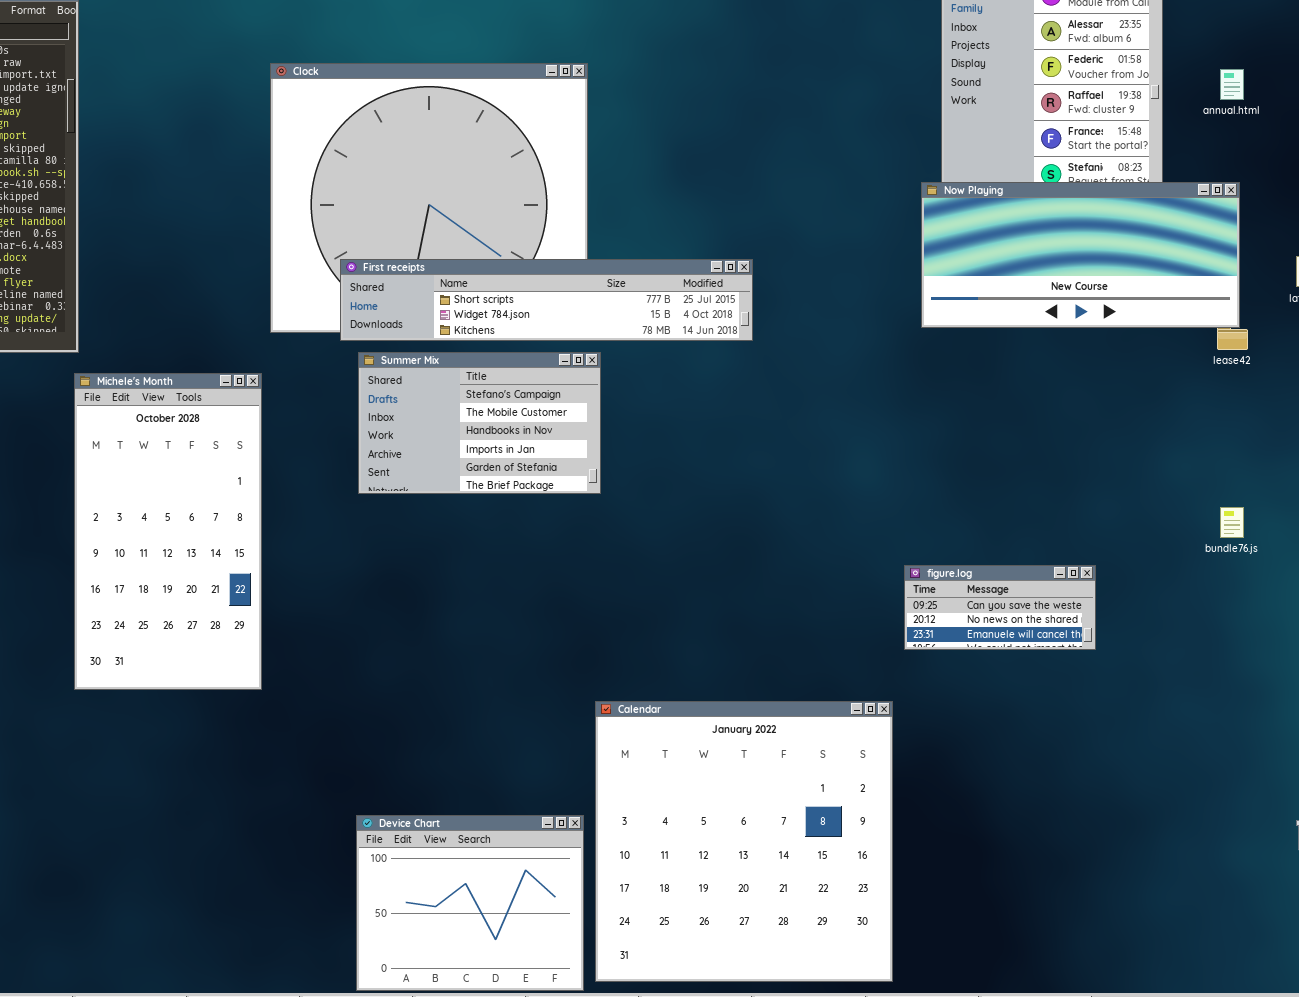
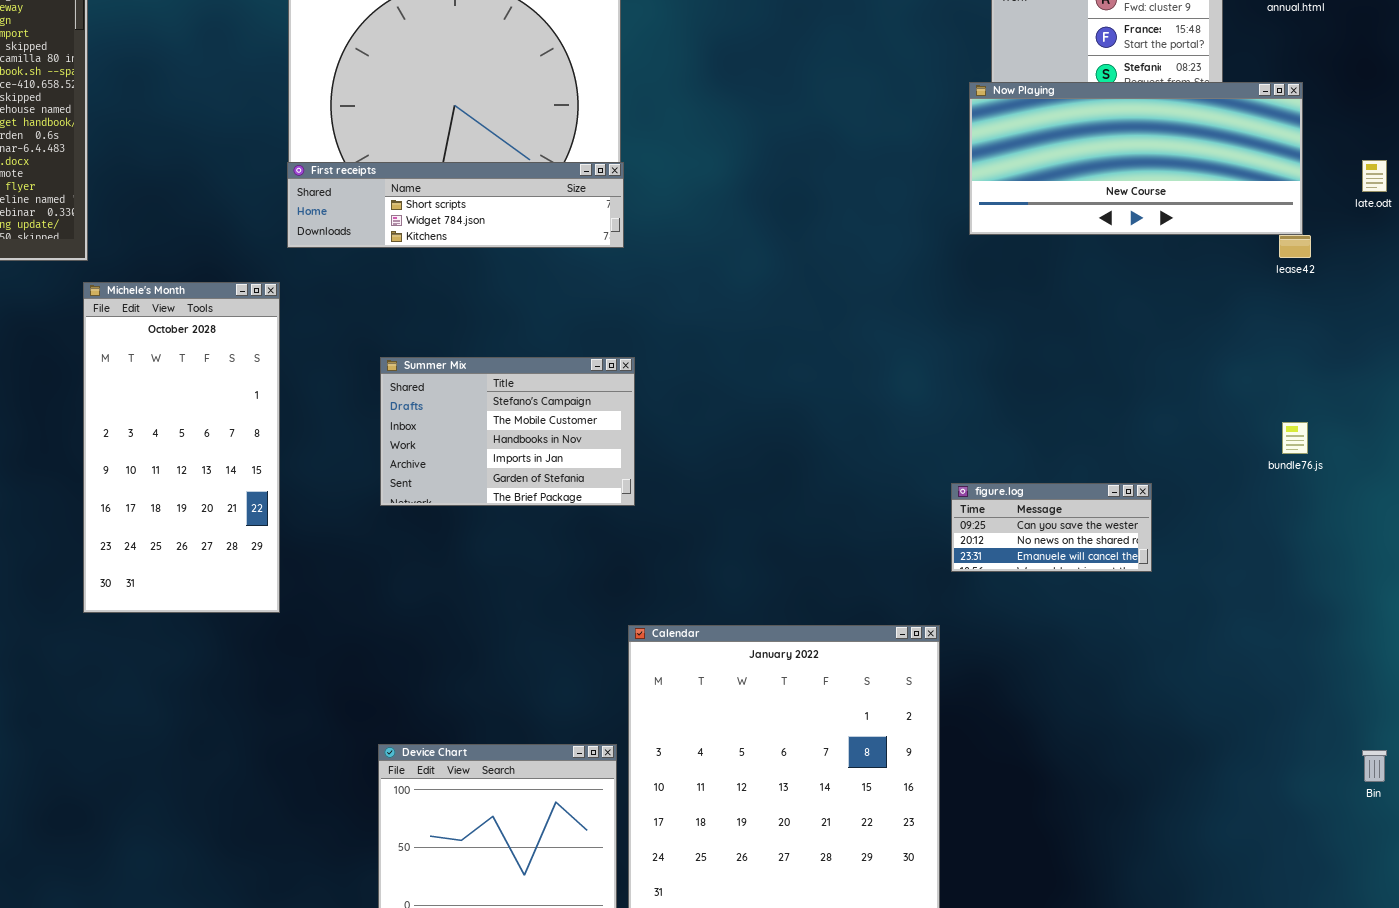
First receipts: [340,259,753,341] -> [287,162,624,248], moved, resized
Summer Mix: [358,352,601,494] -> [380,357,635,506], moved

